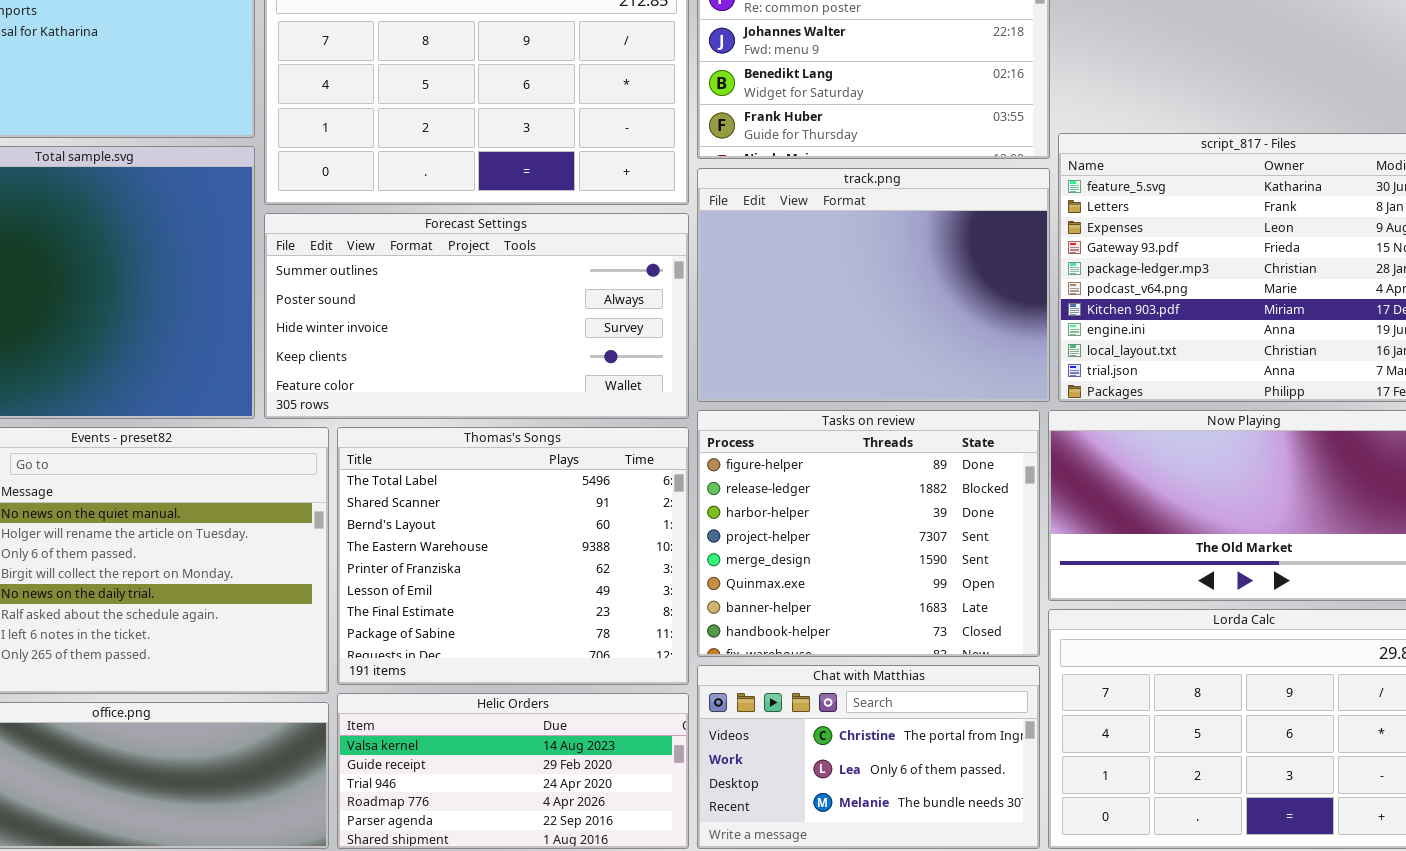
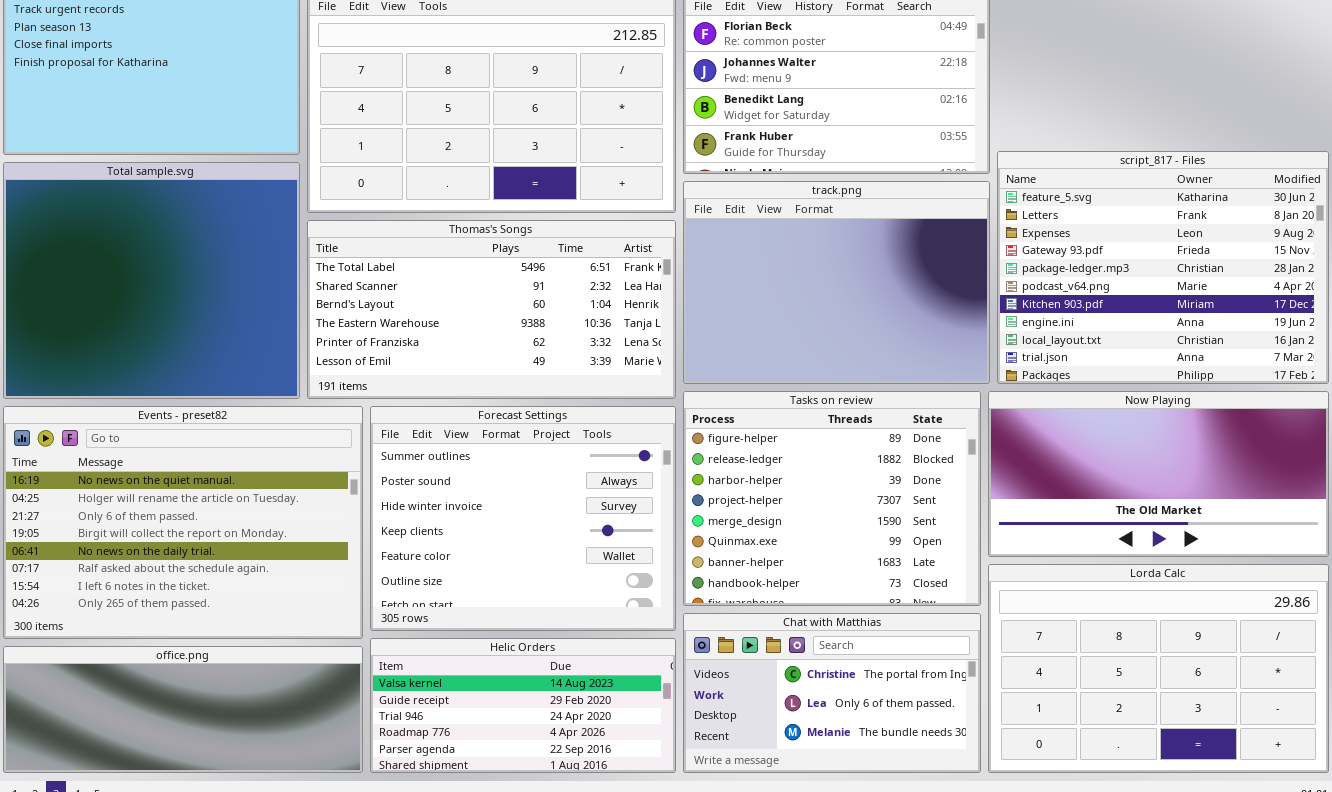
Forecast Settings: [264,213,689,419] -> [370,406,676,631], moved, resized
Thomas's Songs: [337,427,689,685] -> [307,220,676,399], moved, resized

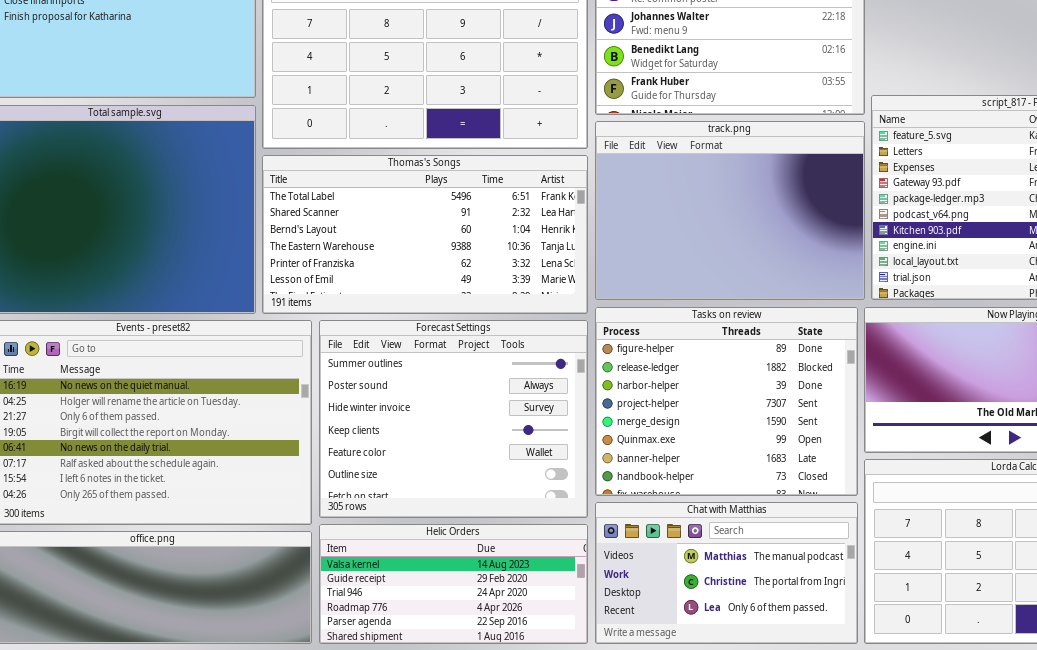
Chat with Matthias: [683,613,981,773] -> [595,502,858,644], scrolled up 1 row

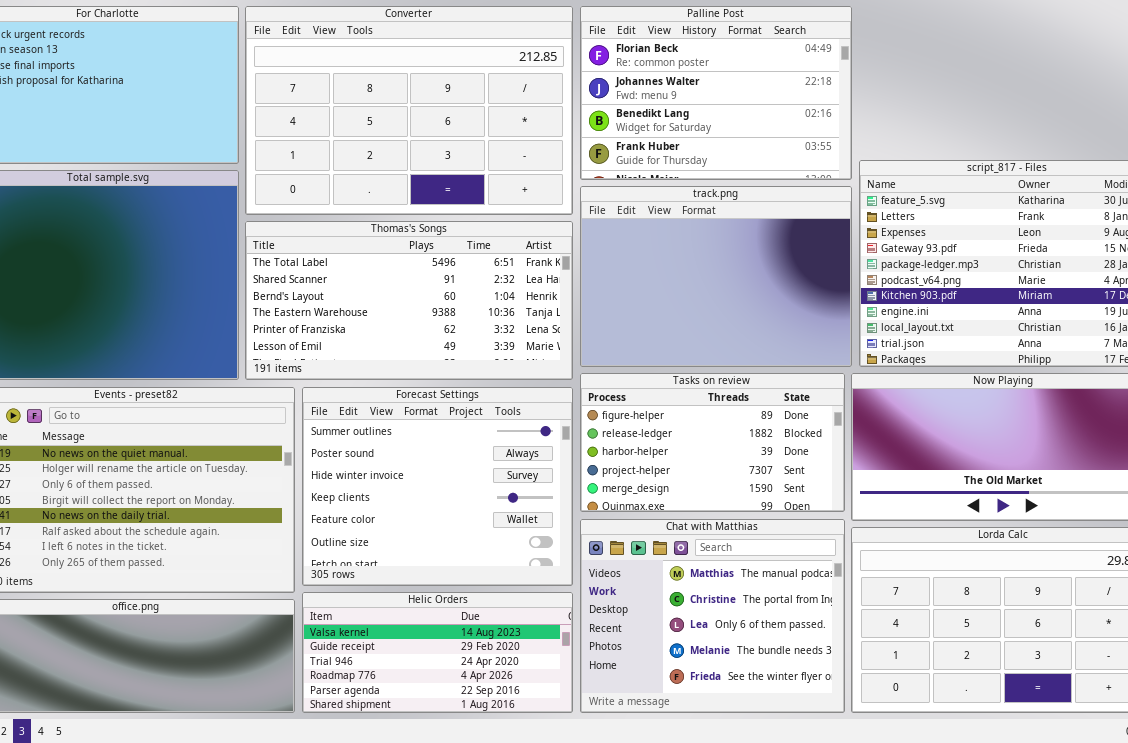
Tasks on review: [595,307,858,496] -> [580,373,845,512], resized
Chat with Matthias: [595,502,858,644] -> [580,519,845,713], resized

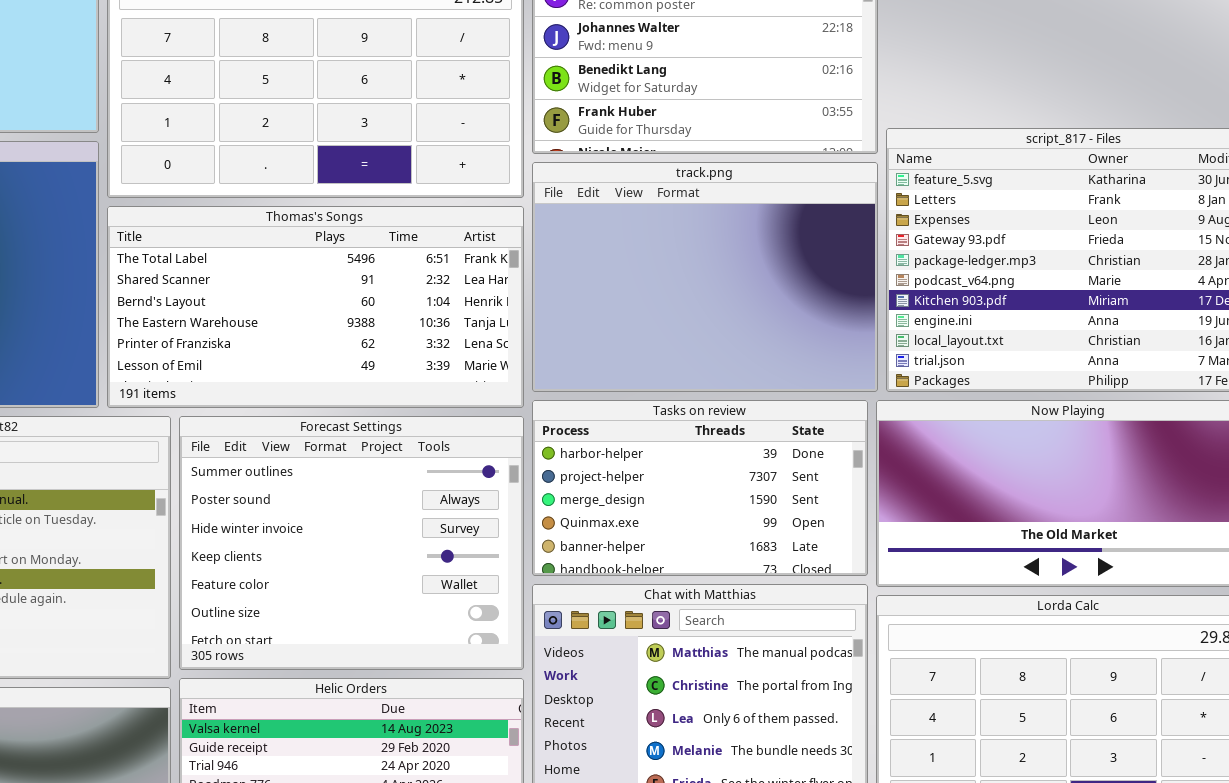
Tasks on review: [580,373,845,512] -> [532,400,868,576], scrolled down 2 rows

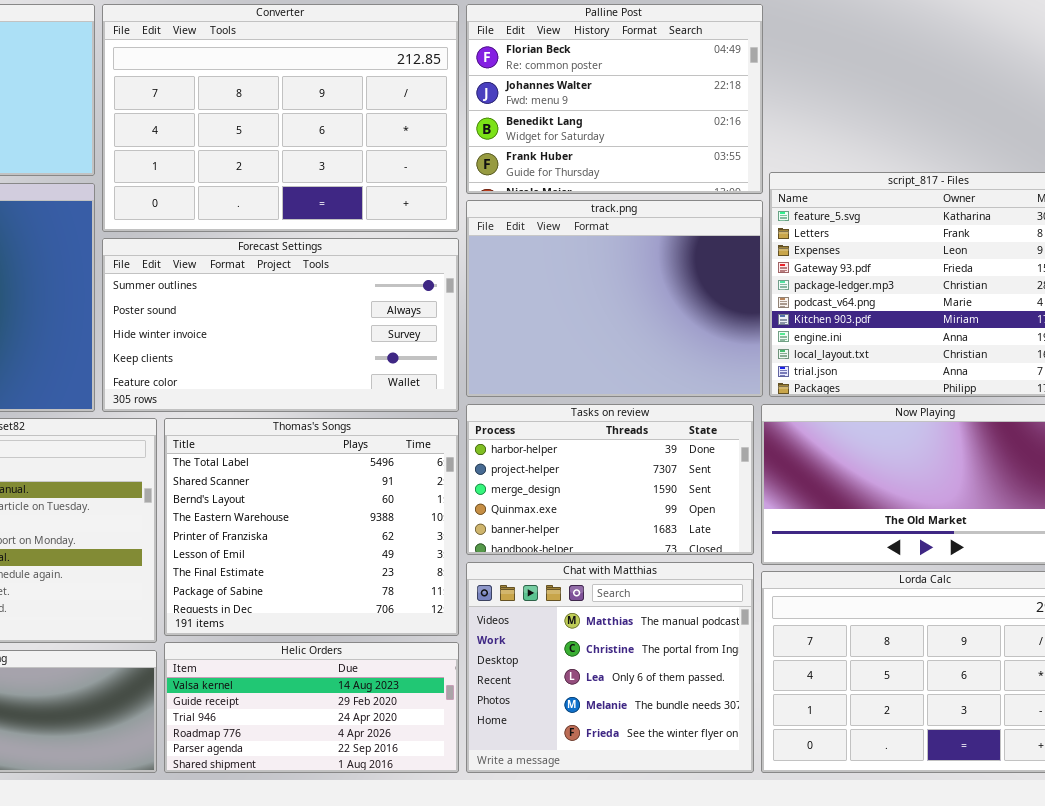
Thomas's Songs: [107,206,524,408] -> [164,418,459,636], moved, resized
Forecast Settings: [179,416,524,670] -> [102,238,459,412], moved, resized

